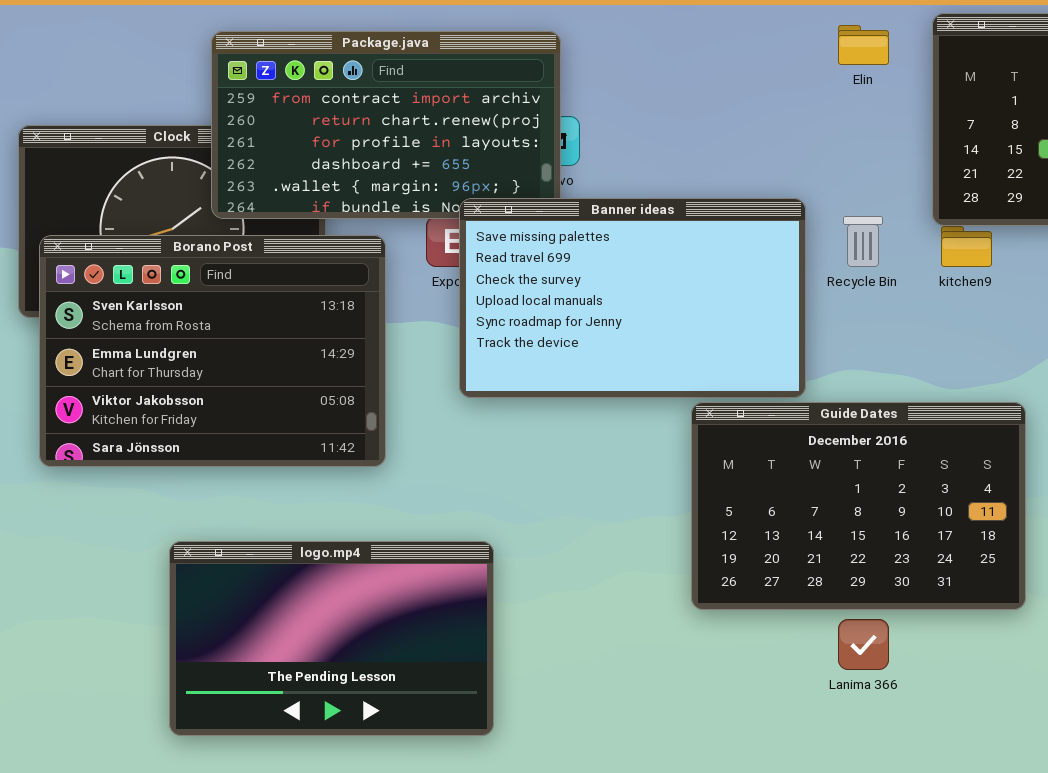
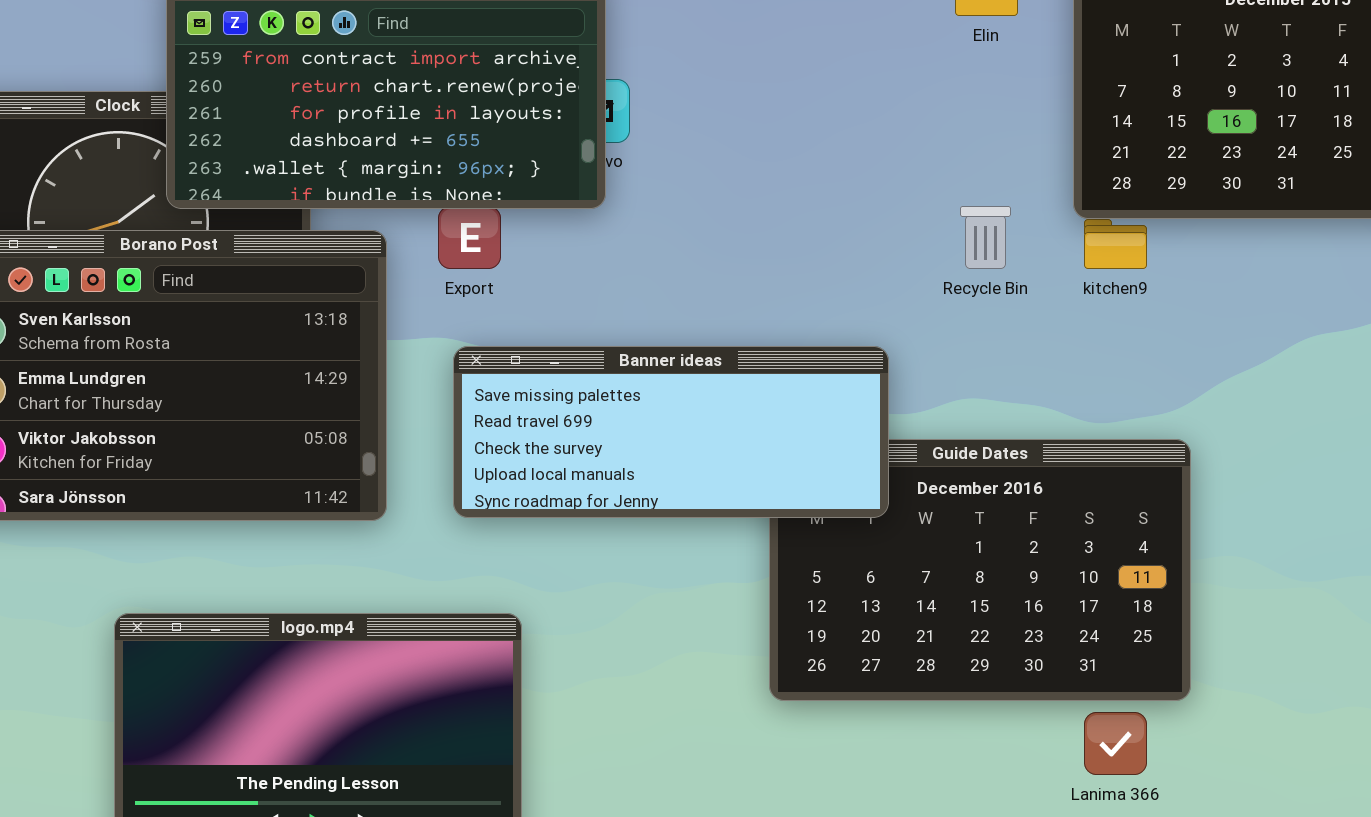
Banner ideas: [459,198,806,398] -> [453,346,889,518], moved, resized
Lanima 366: [838,619,889,670] -> [1084,712,1147,775], moved

